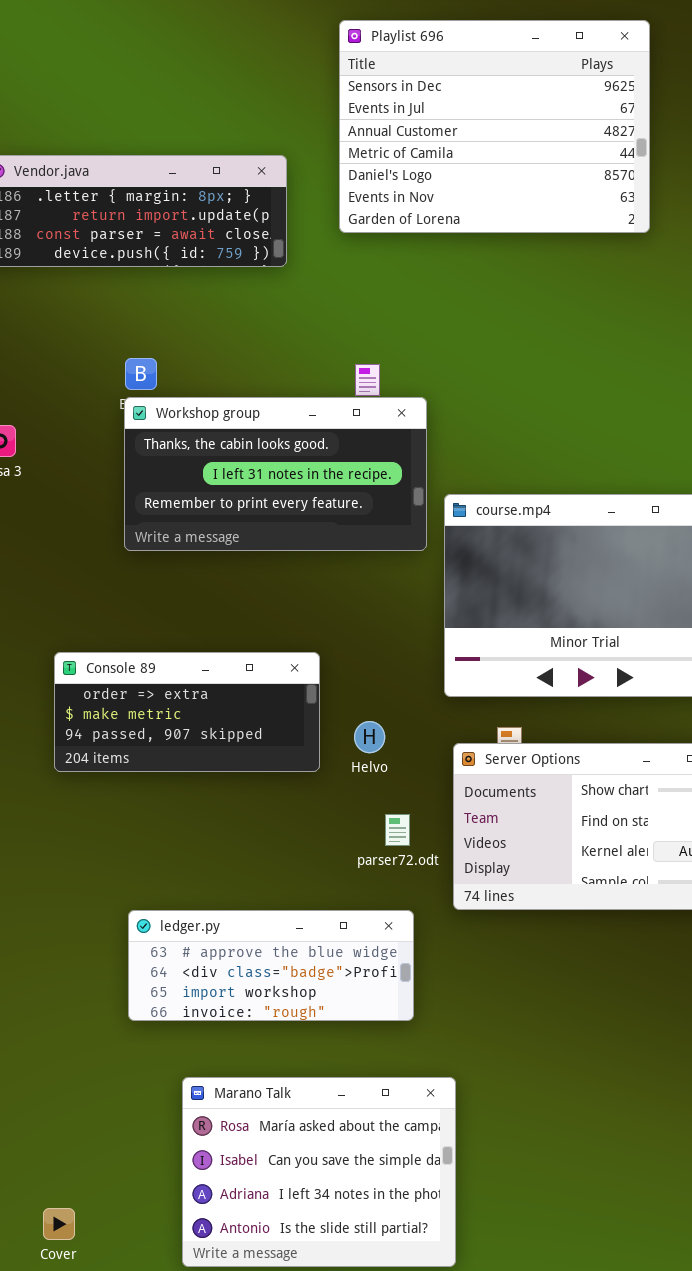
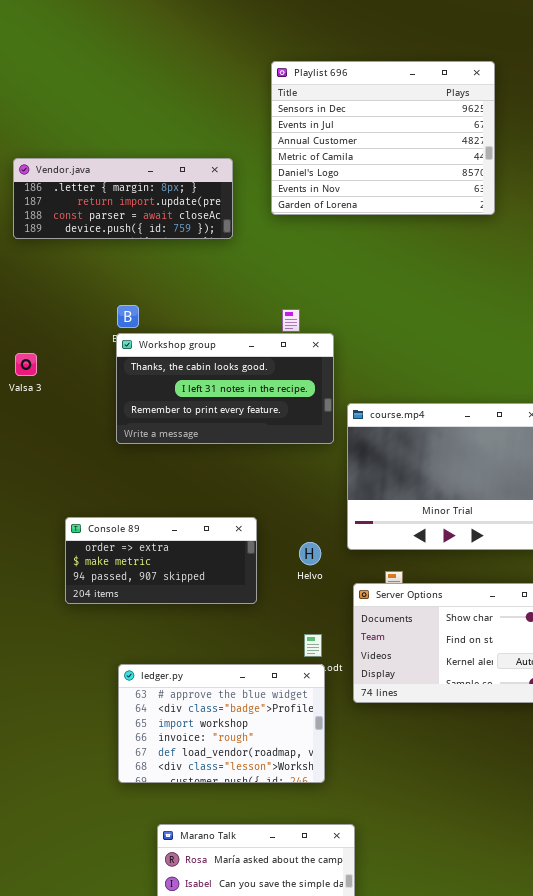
Helvo: [354,721,385,753] -> [299,542,321,565], moved
ledger.py: [128,910,414,1021] -> [118,664,325,783], resized

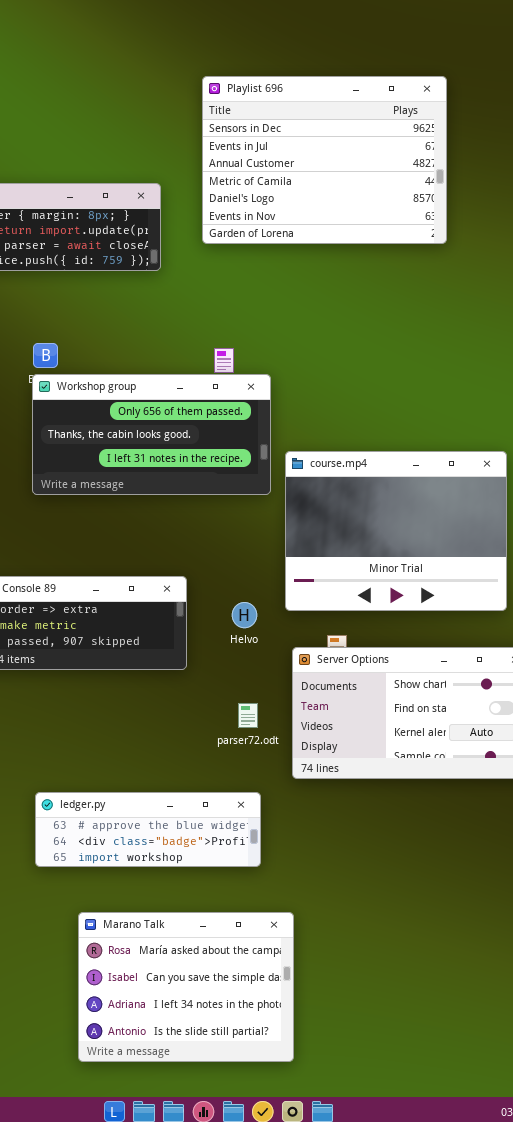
Workshop group: [116,333,334,444] -> [32,374,271,495], scrolled up 1 row
ledger.py: [118,664,325,783] -> [35,792,261,867], resized

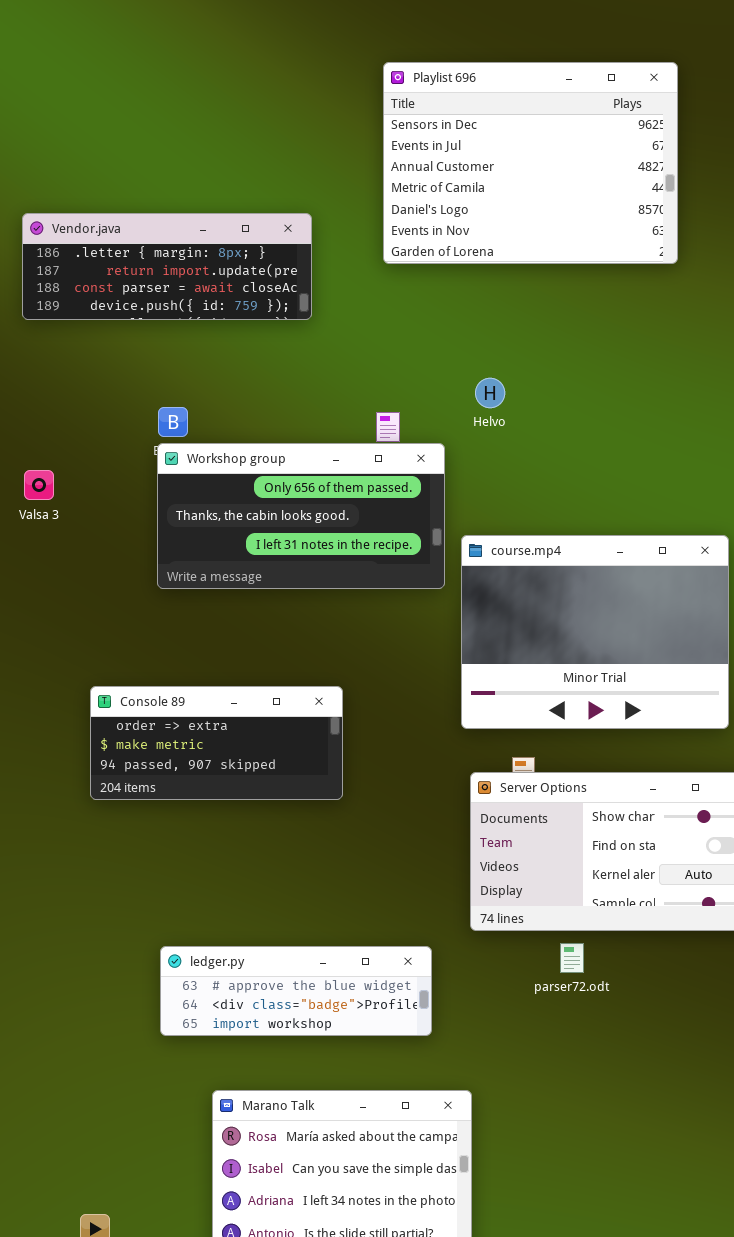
Playlist 696: [202,76,447,244] -> [383,62,678,264], moved
Helvo: [232,602,257,628] -> [475,378,505,408], moved
parser72.odt: [238,703,258,728] -> [560,943,584,973], moved

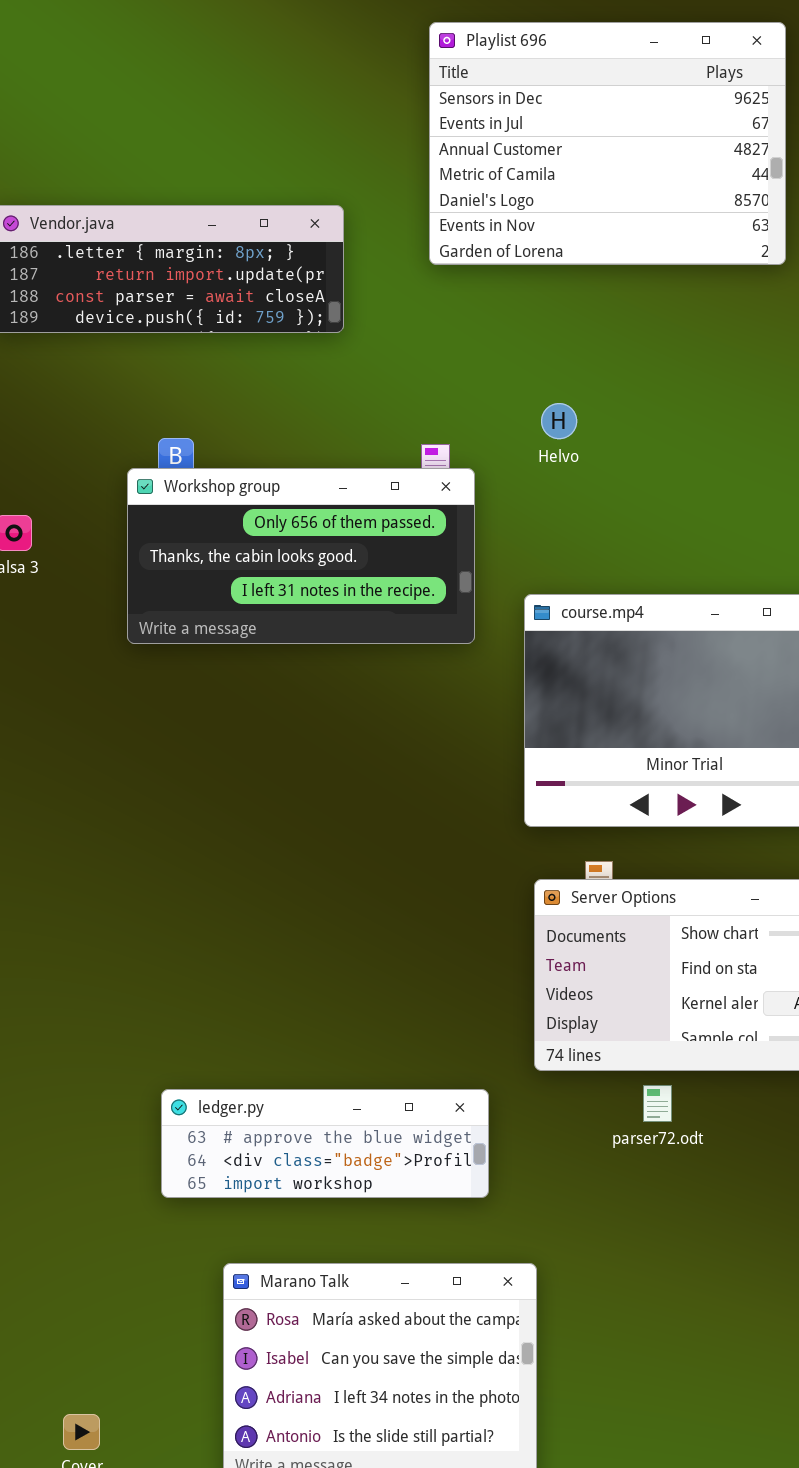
Workshop group: [157,443,445,589] -> [127,468,475,644], moved
Console 89: [90,686,343,800] -> none, closed

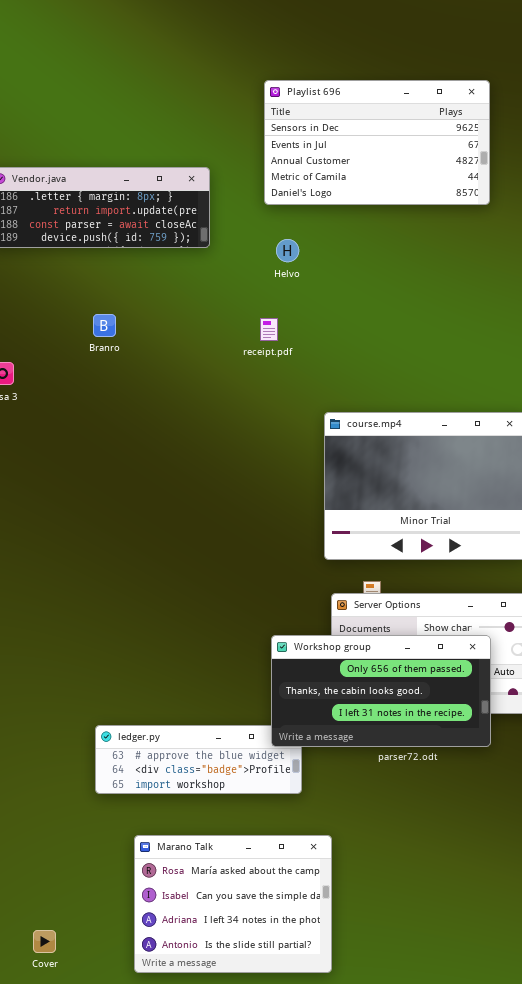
Playlist 696: [429,22,786,265] -> [264,80,490,205], resized
Helvo: [541,403,577,439] -> [276,239,299,262], moved
Workshop group: [127,468,475,644] -> [271,635,491,747], moved

